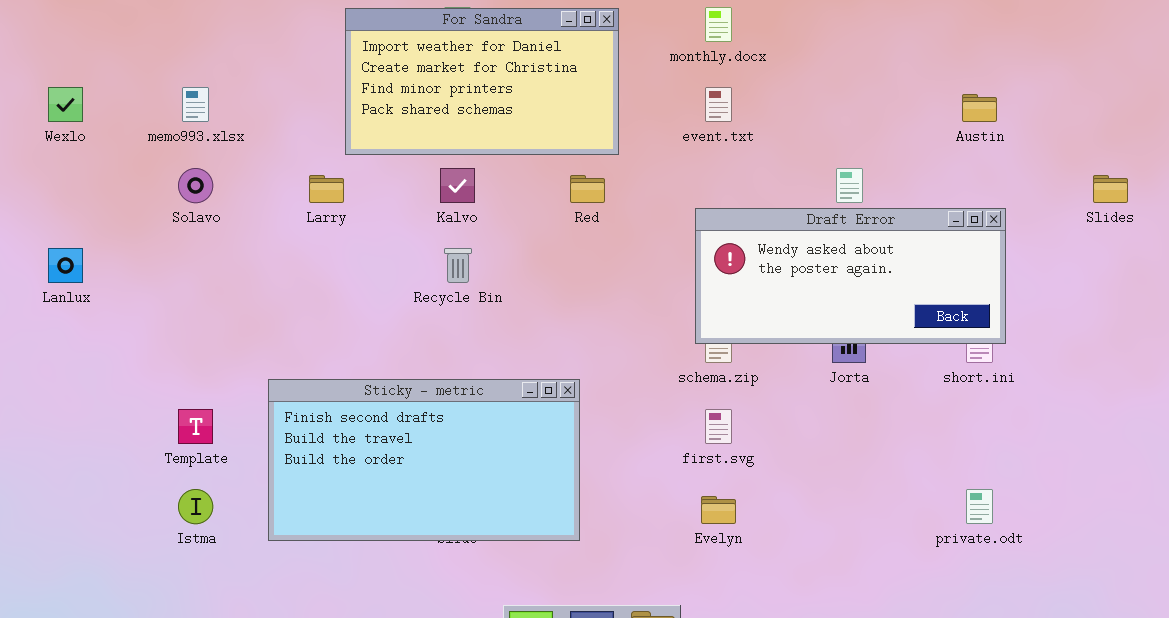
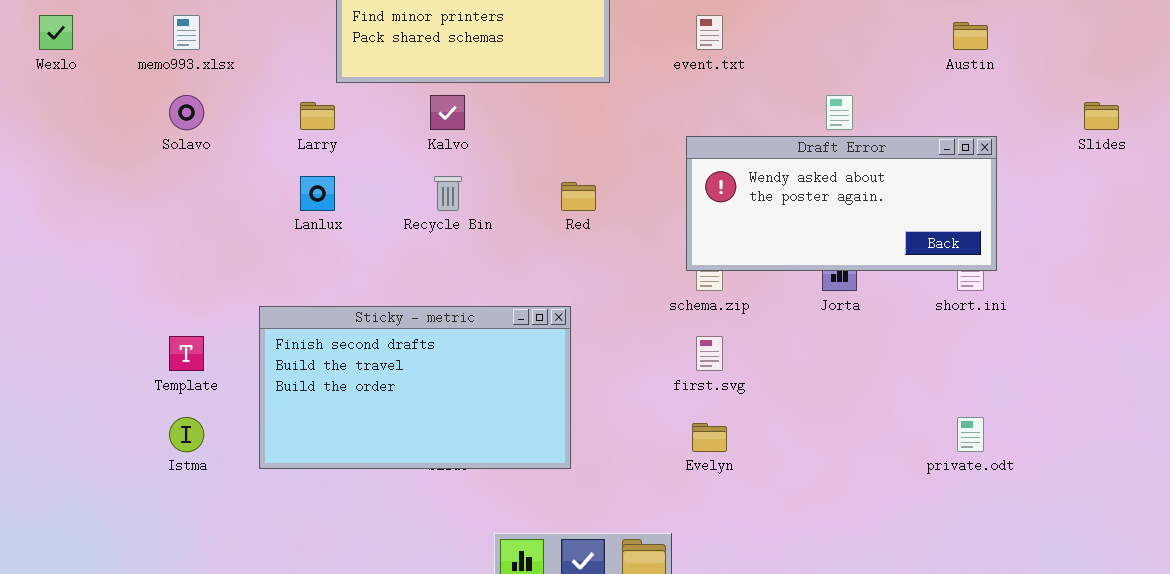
Red: [570,175,605,203] -> [561,182,596,211], moved
Lanlux: [48,248,83,283] -> [300,176,335,211], moved

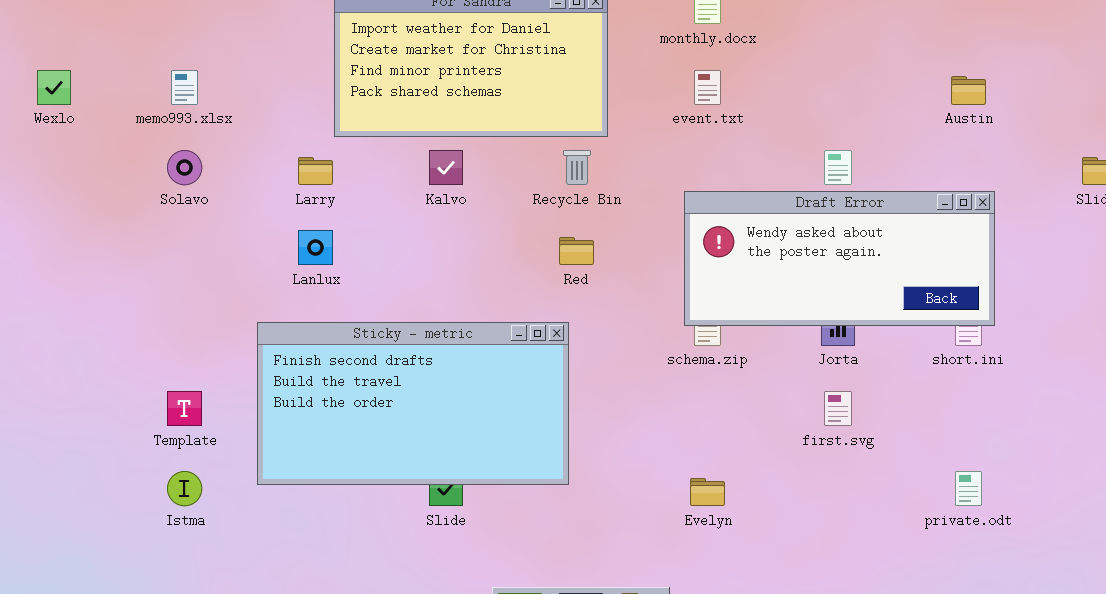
Recycle Bin: [434,176,462,211] -> [563,150,591,185], moved
Sticky - metric: [259,306,571,469] -> [257,322,569,485], moved
first.svg: [696,336,723,371] -> [824,391,852,426], moved

